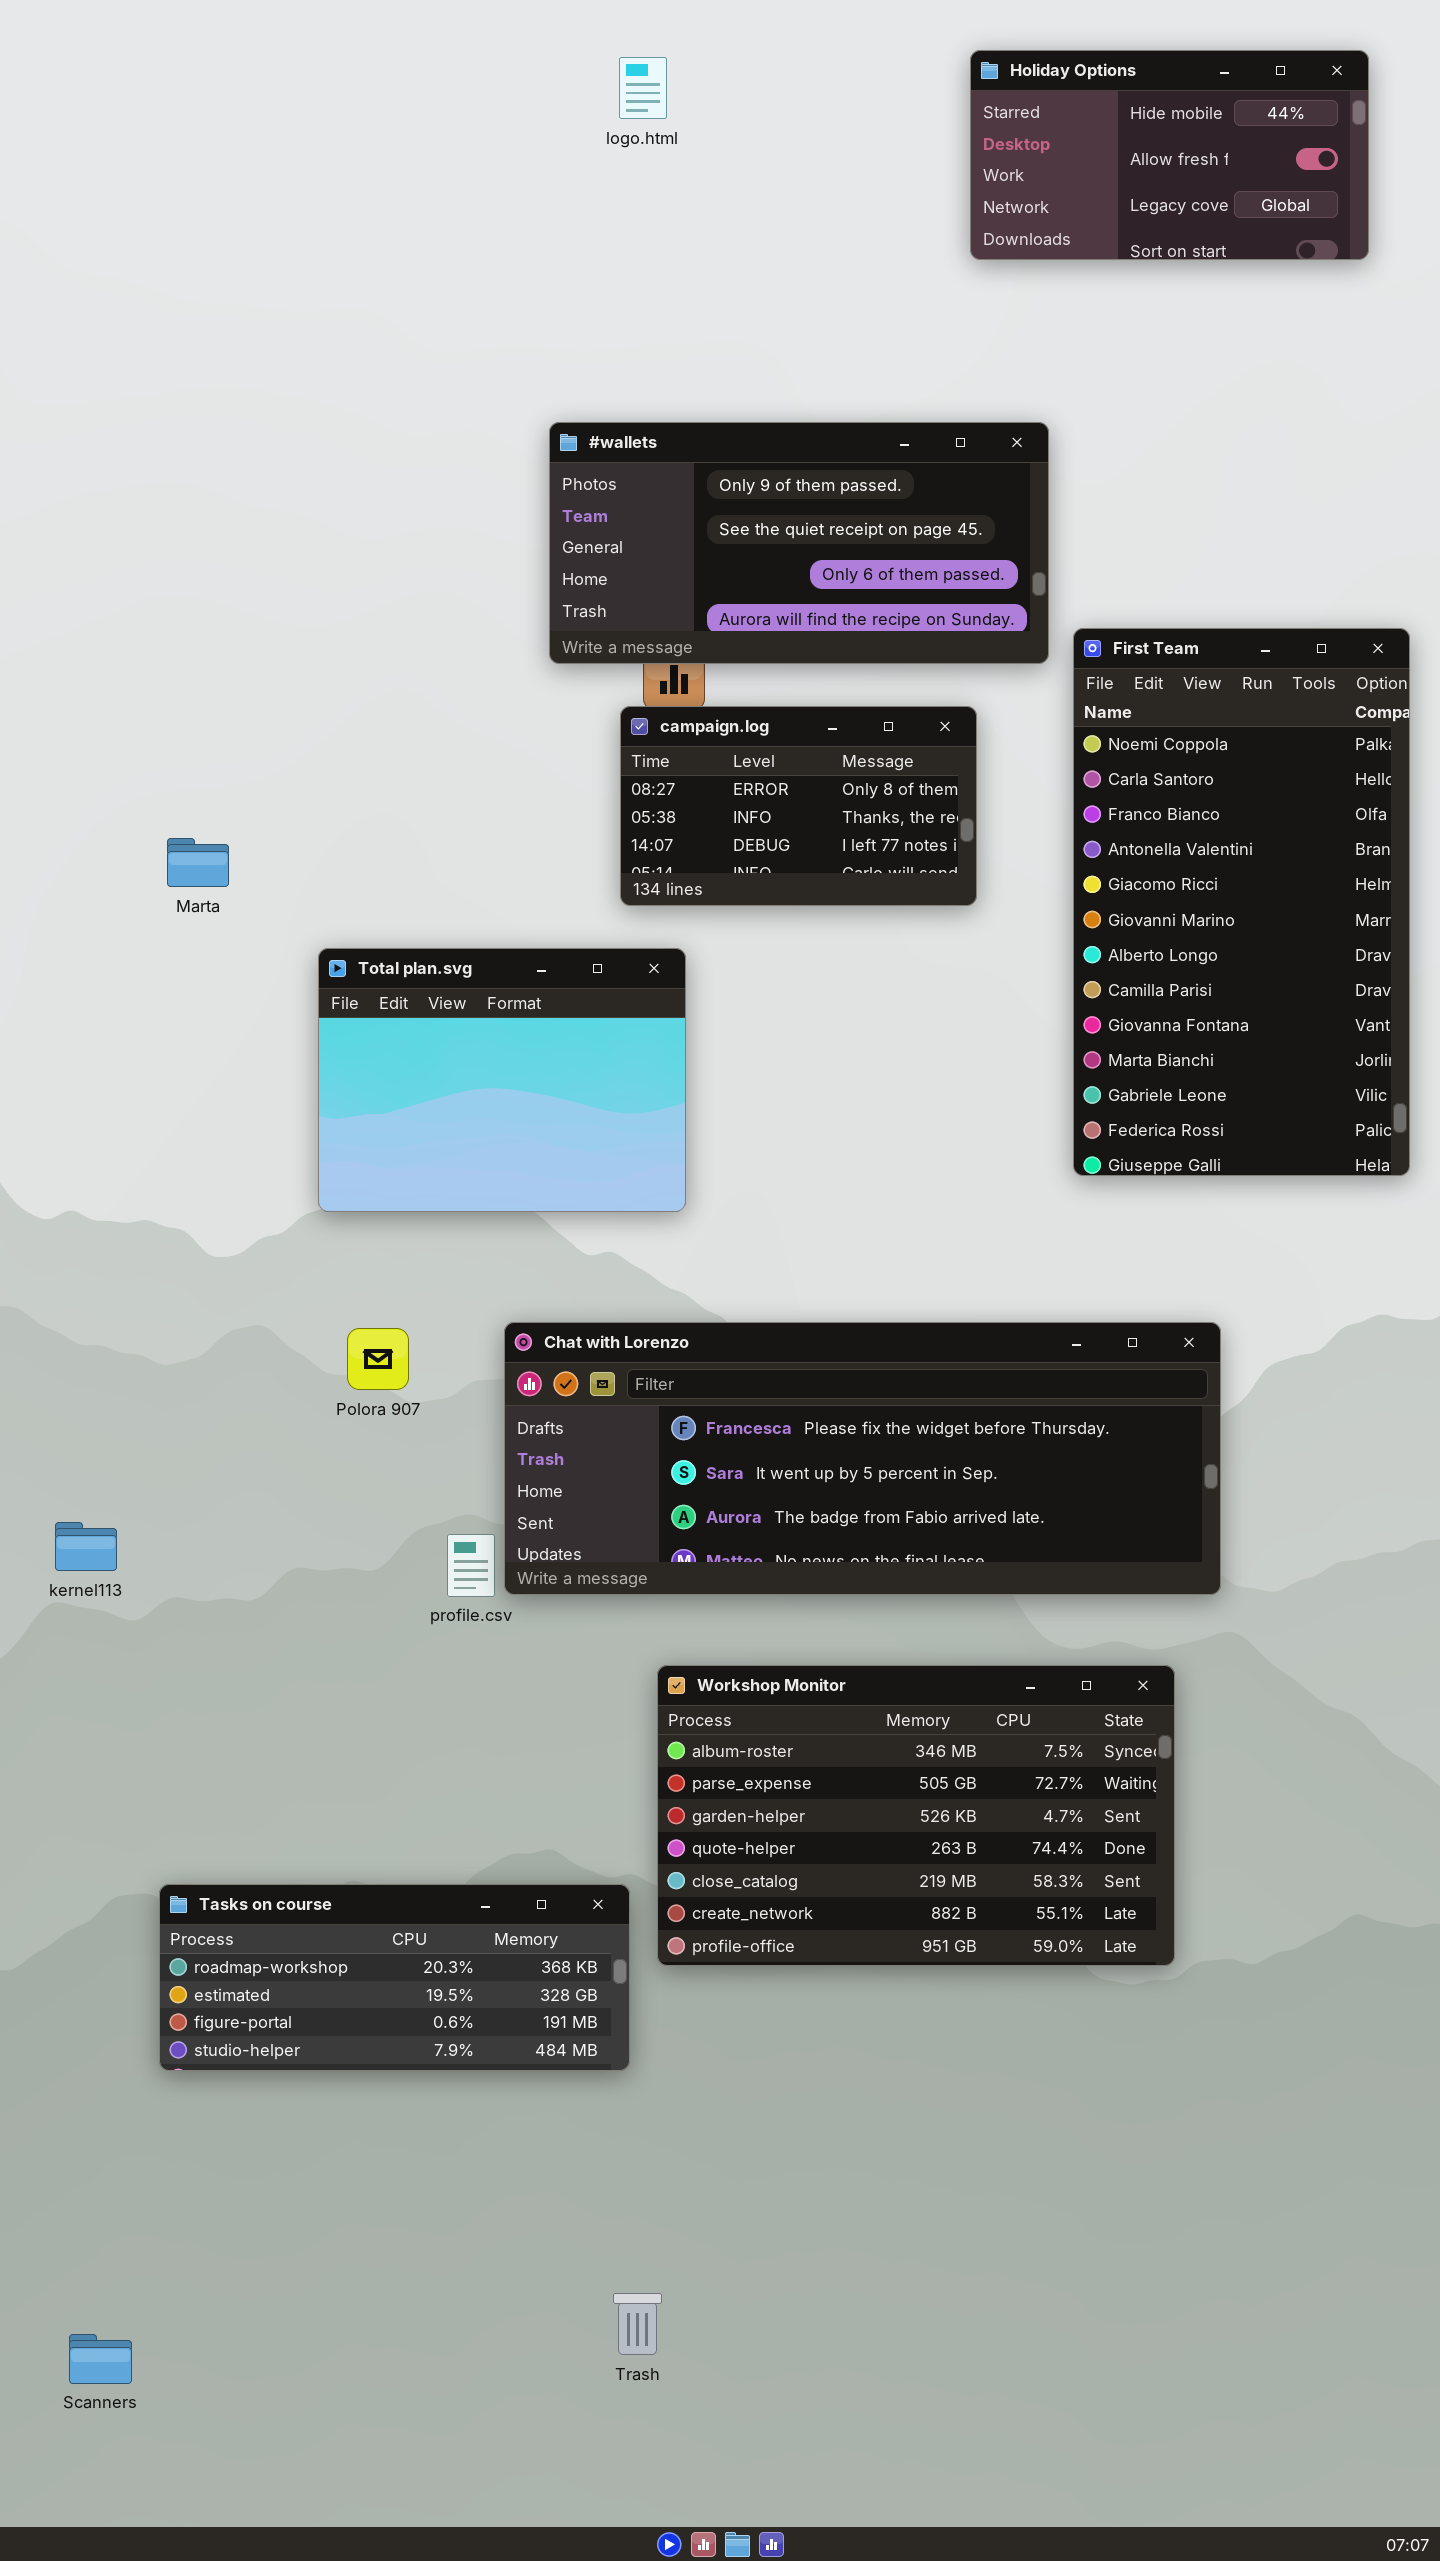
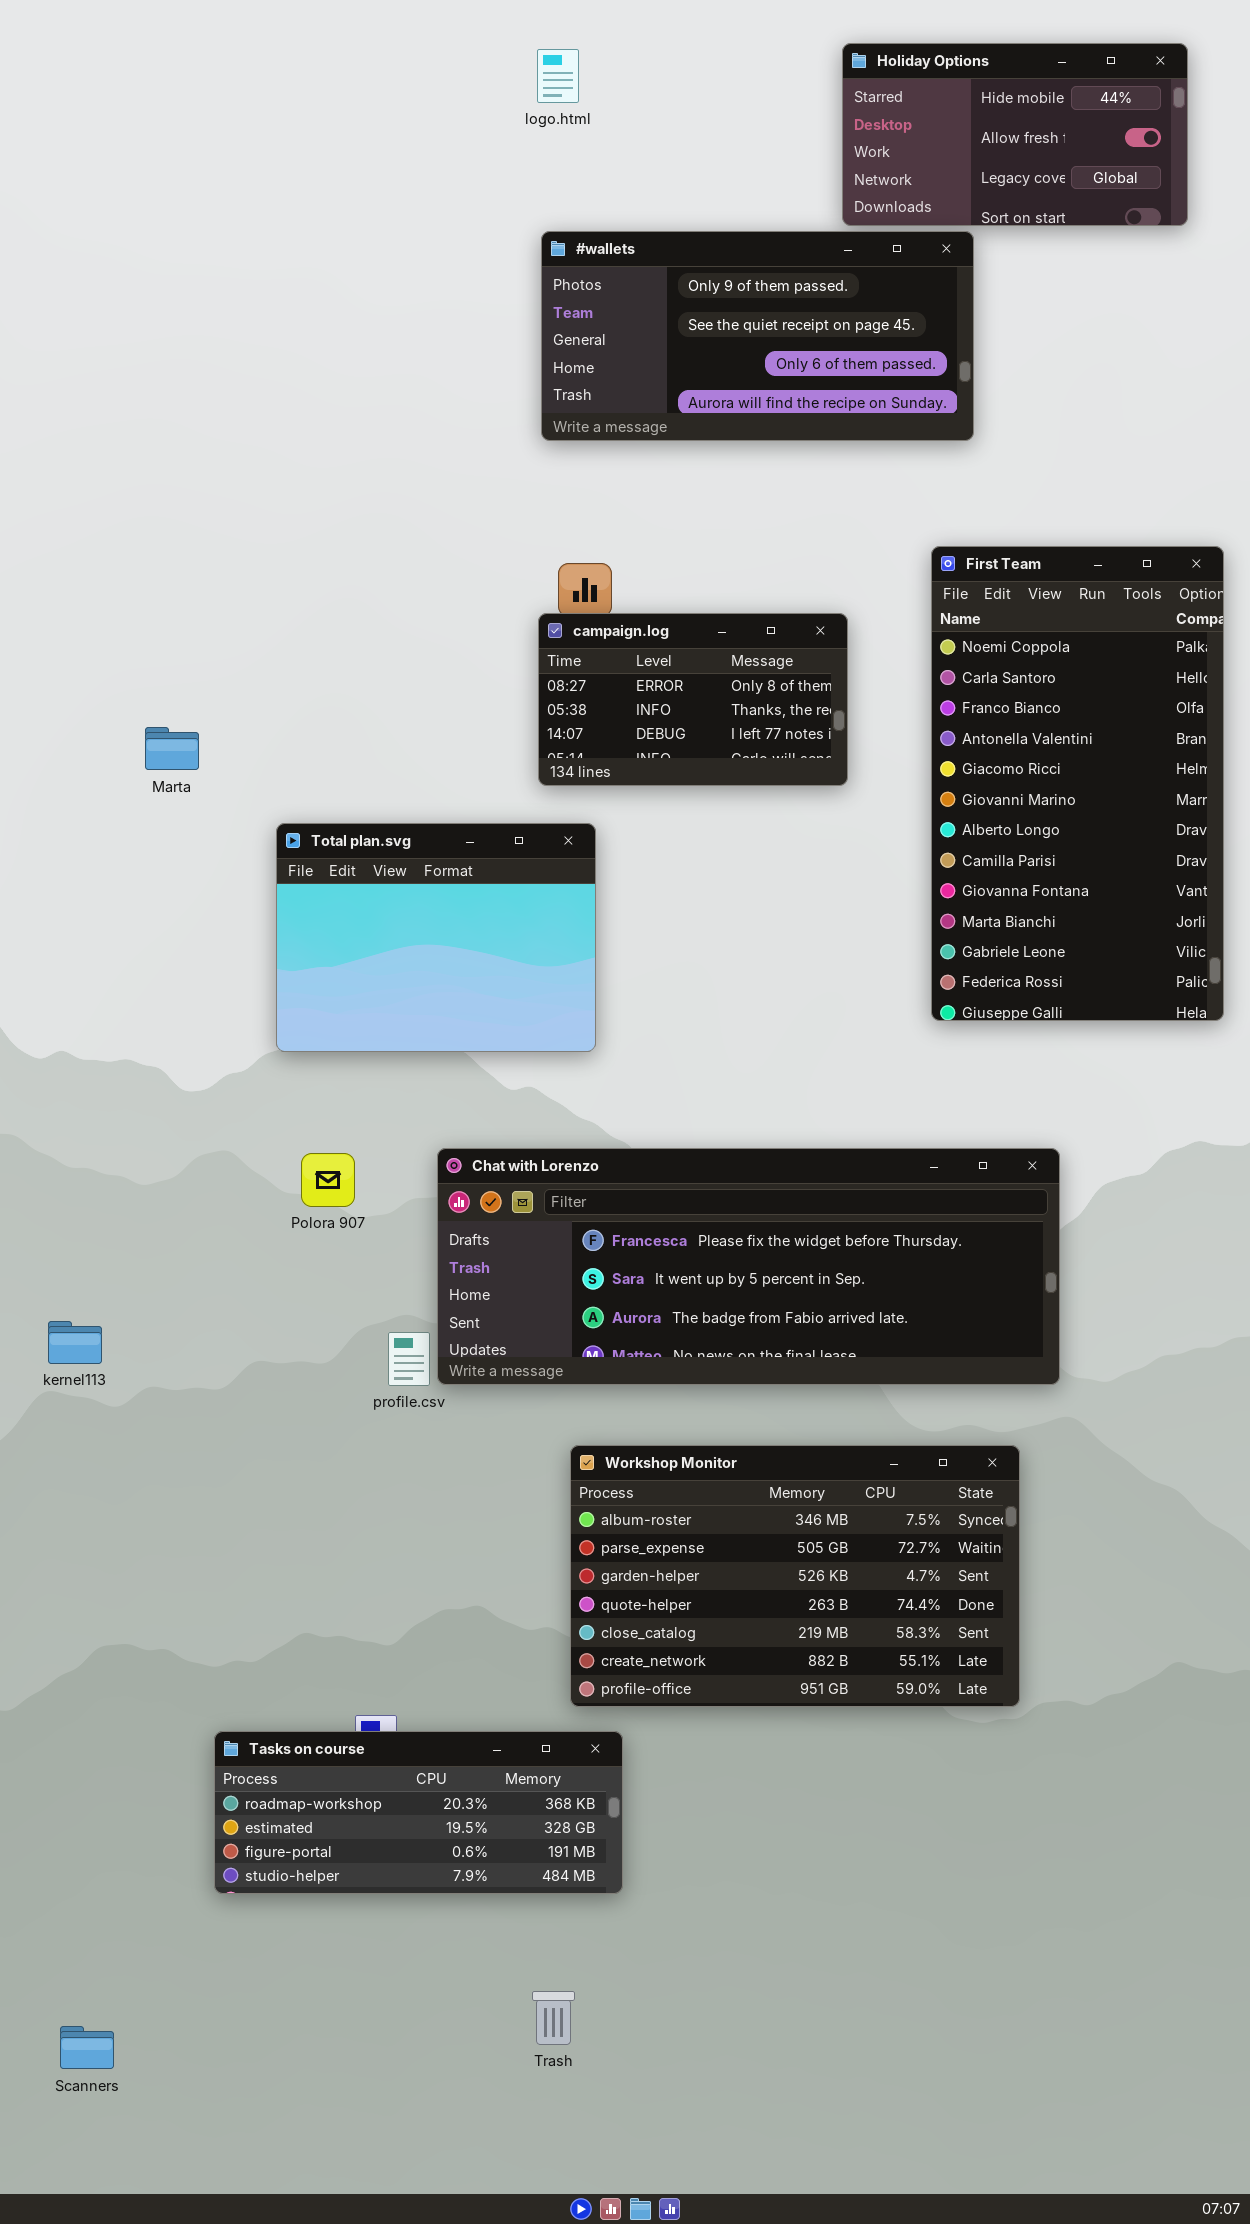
#wallets: [549,422,1049,664] -> [541,231,974,441], moved
Tasks on course: [159,1884,630,2071] -> [214,1731,623,1894], moved

